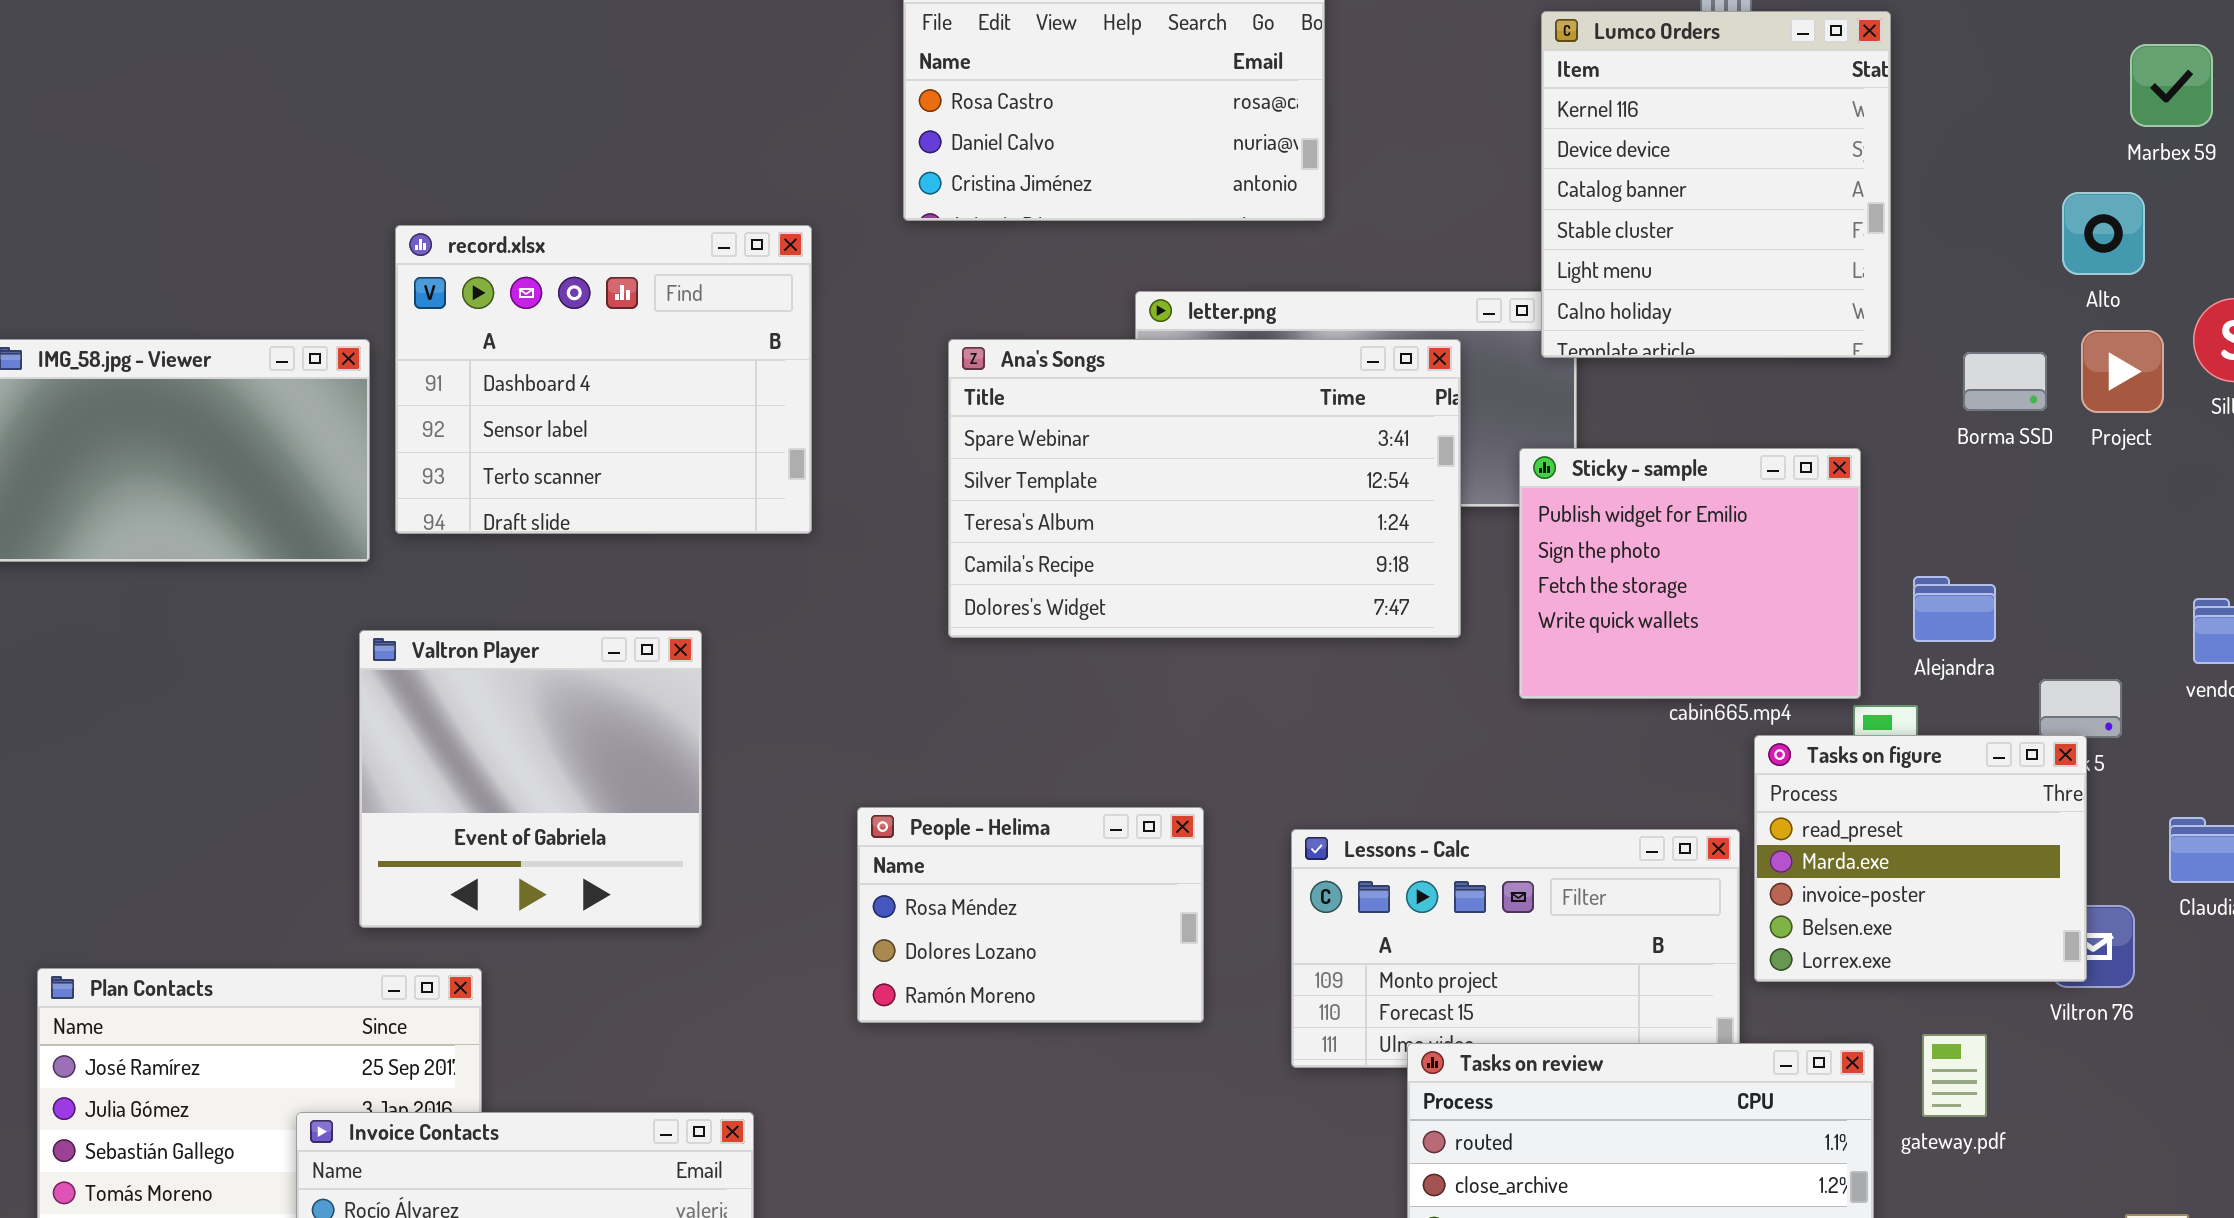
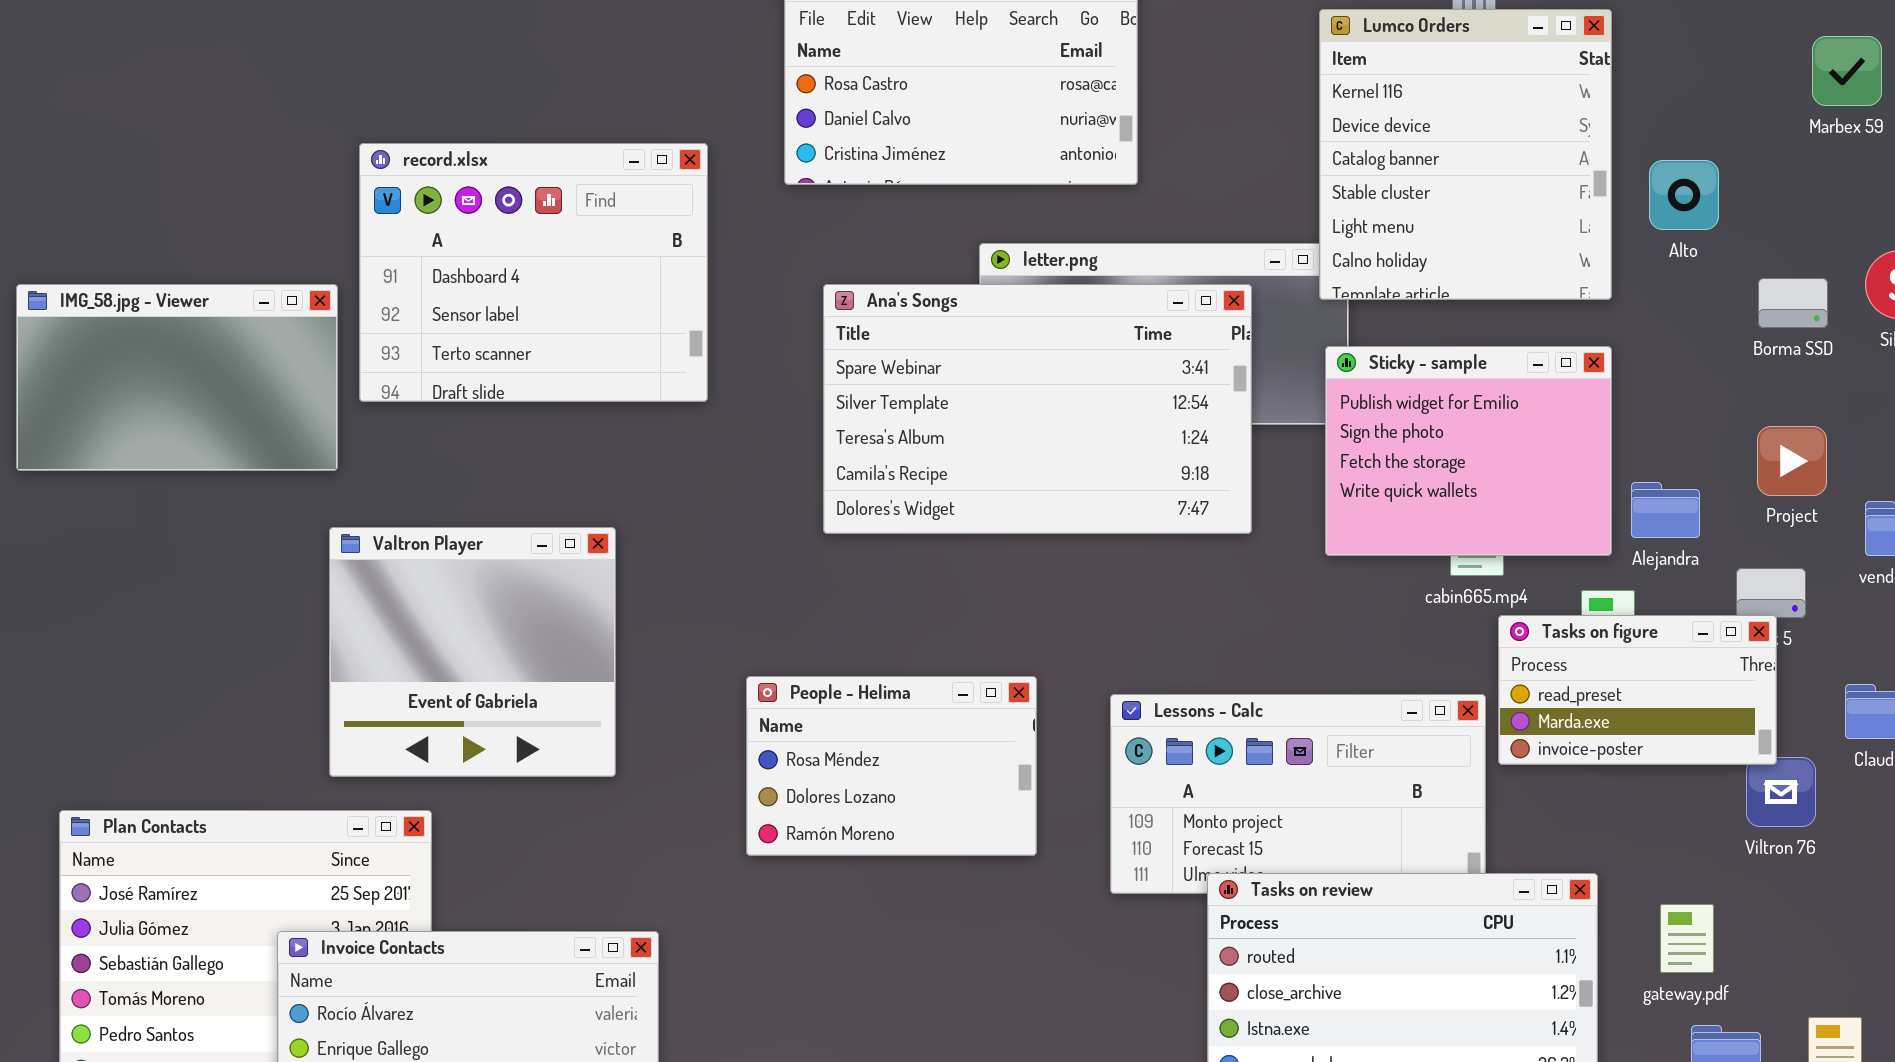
Alto: [2062,192,2145,275] -> [1649,160,1719,230], moved
record.xlsx: [395,225,812,534] -> [359,143,708,402], moved
Project: [2081,330,2164,413] -> [1757,426,1827,496], moved
Borma SSD: [1963,352,2047,411] -> [1758,278,1828,328], moved
Sticky - sample: [1519,448,1861,699] -> [1325,346,1612,556], moved
Tasks on figure: [1754,735,2087,982] -> [1498,615,1777,765], resized
gateway.pdf: [1922,1034,1987,1117] -> [1660,904,1714,973], moved

